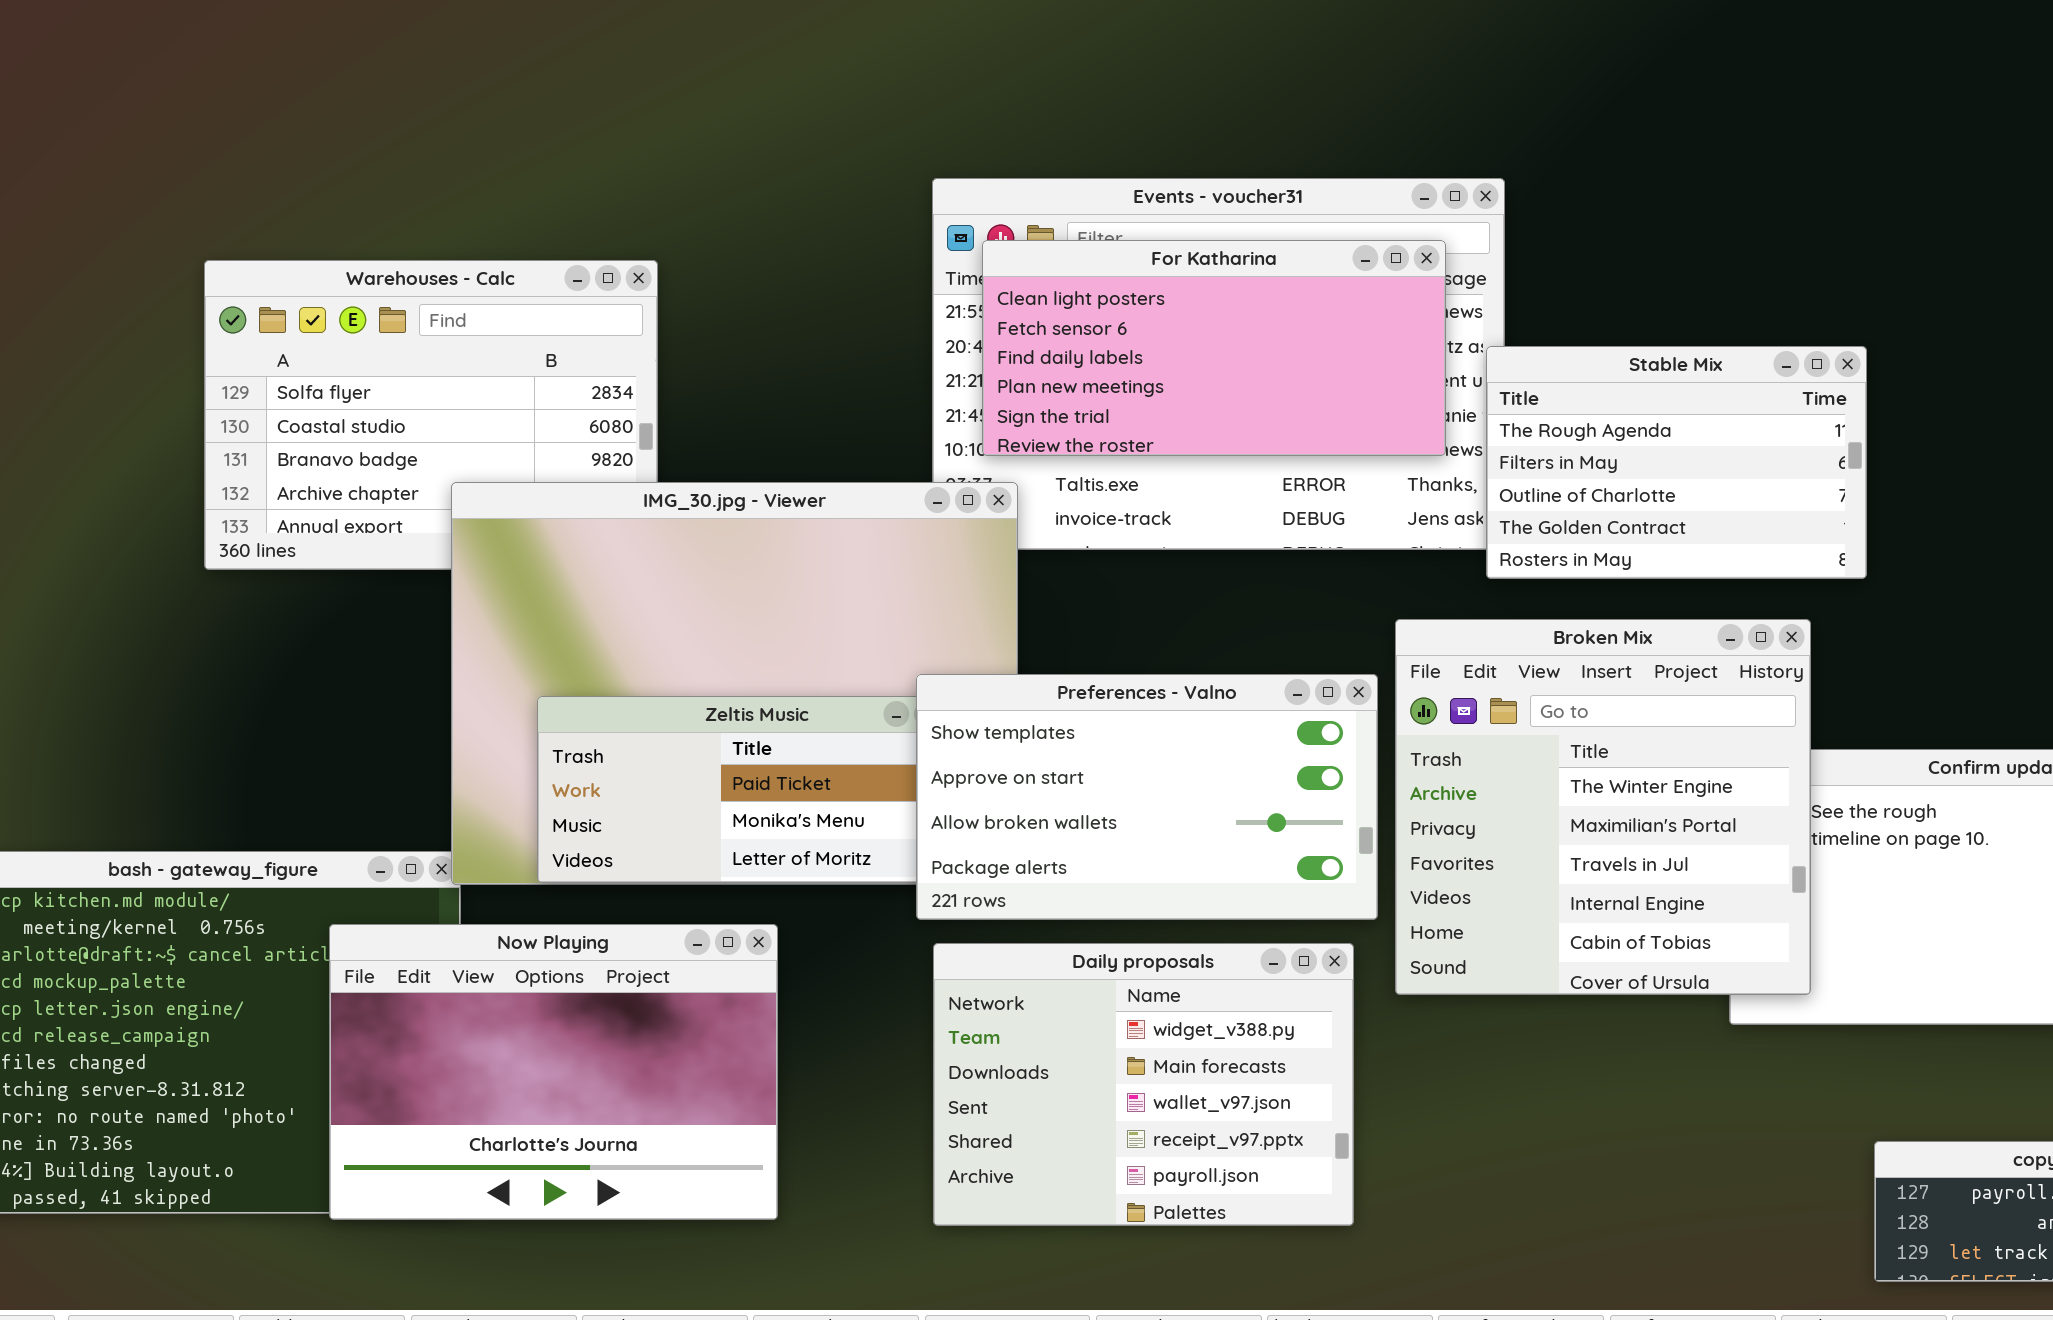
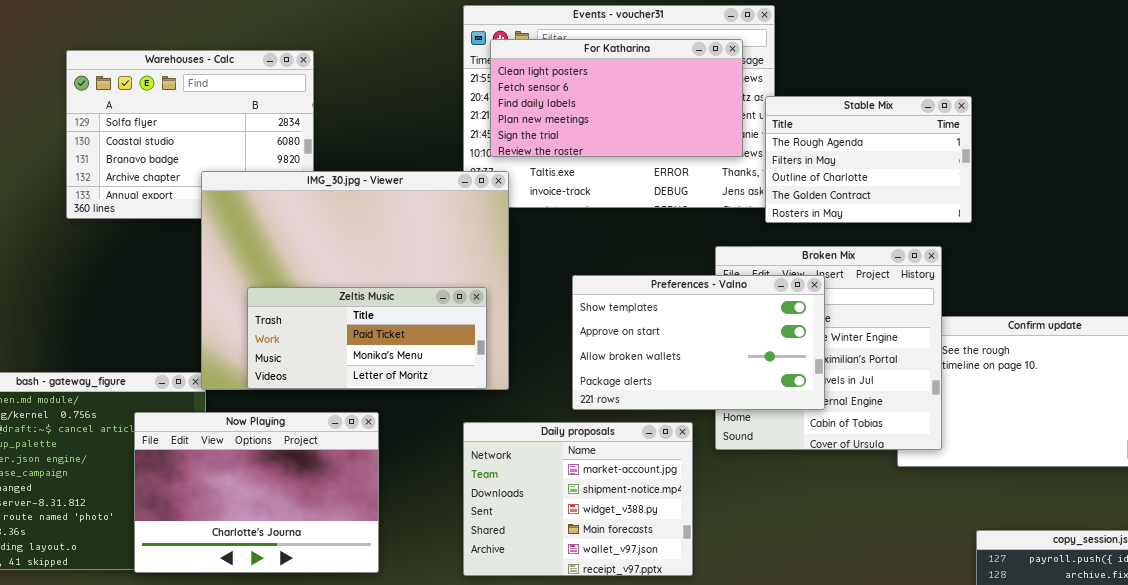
Preferences - Valno: [916,674,1378,920] -> [572,275,825,410], moved
Daily proposals: [933,943,1354,1226] -> [463,422,693,576], scrolled up 2 rows

